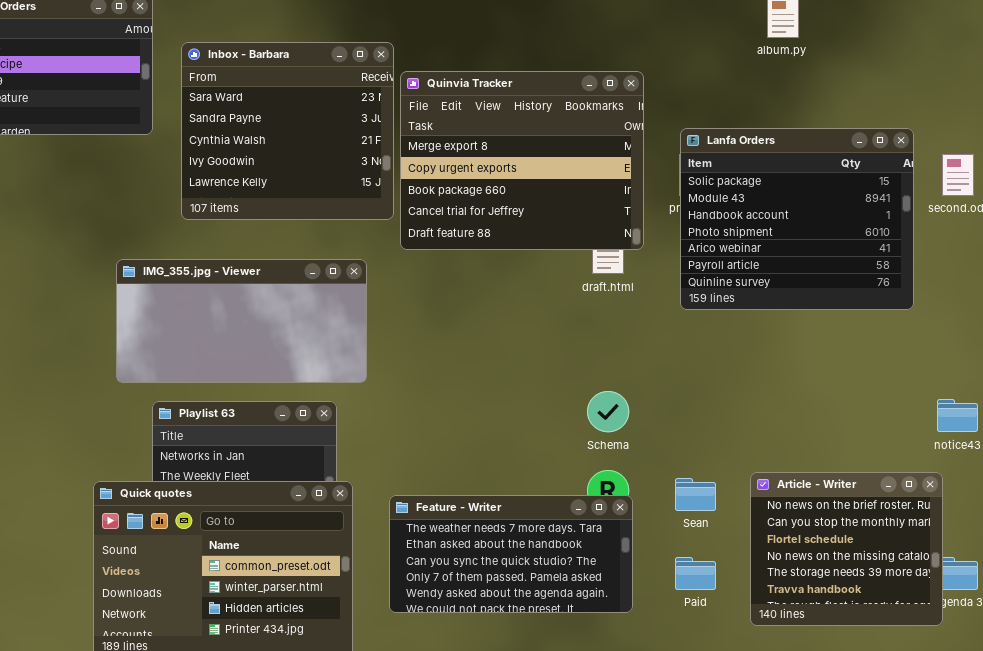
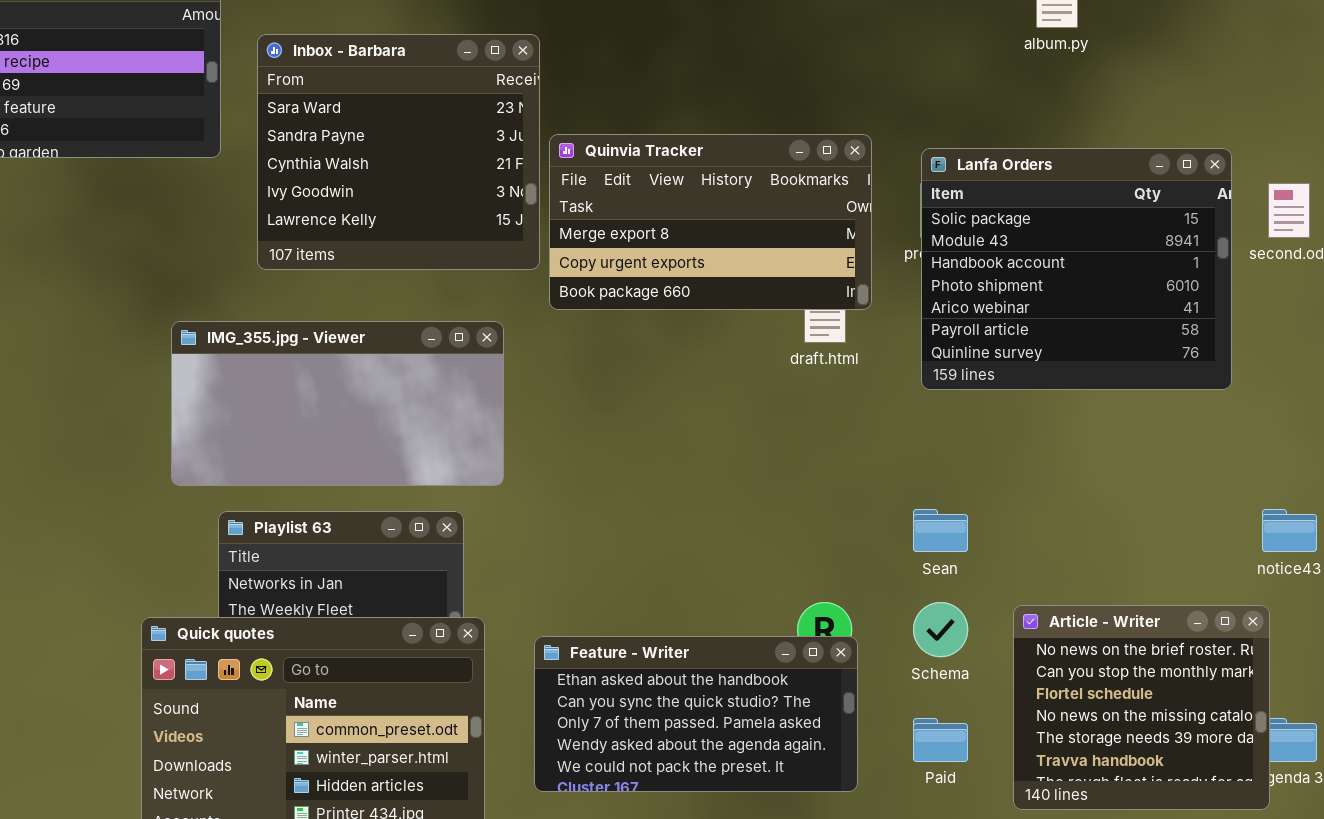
Quinvia Tracker: [400,71,644,250] -> [549,134,872,310], resized
Schema: [587,391,629,432] -> [913,602,968,657], moved
Sean: [675,478,716,511] -> [913,509,968,552], moved
Feature - Writer: [389,495,633,613] -> [534,636,858,792], scrolled down 1 row

